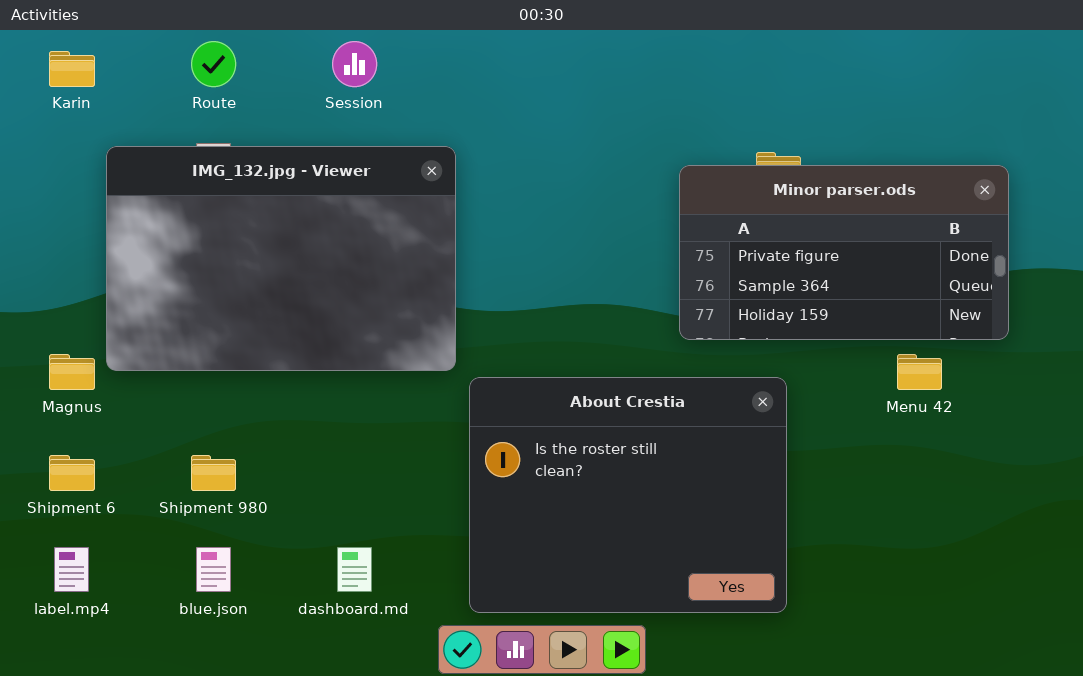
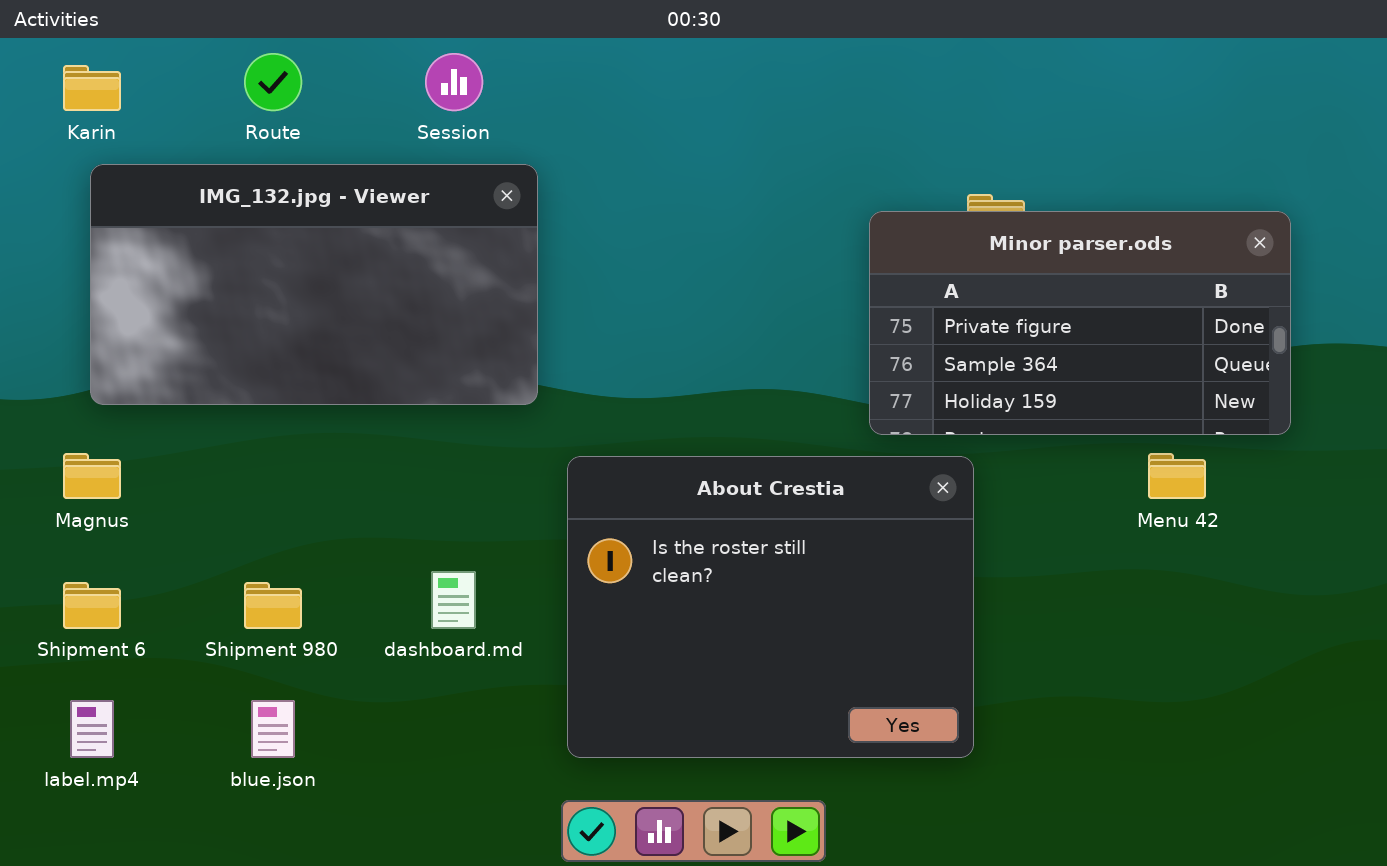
IMG_132.jpg - Viewer: [106,146,456,371] -> [90,164,538,405], moved, resized
About Crestia: [469,377,787,613] -> [567,456,974,758], moved
dashboard.md: [337,547,372,592] -> [431,571,476,629], moved

